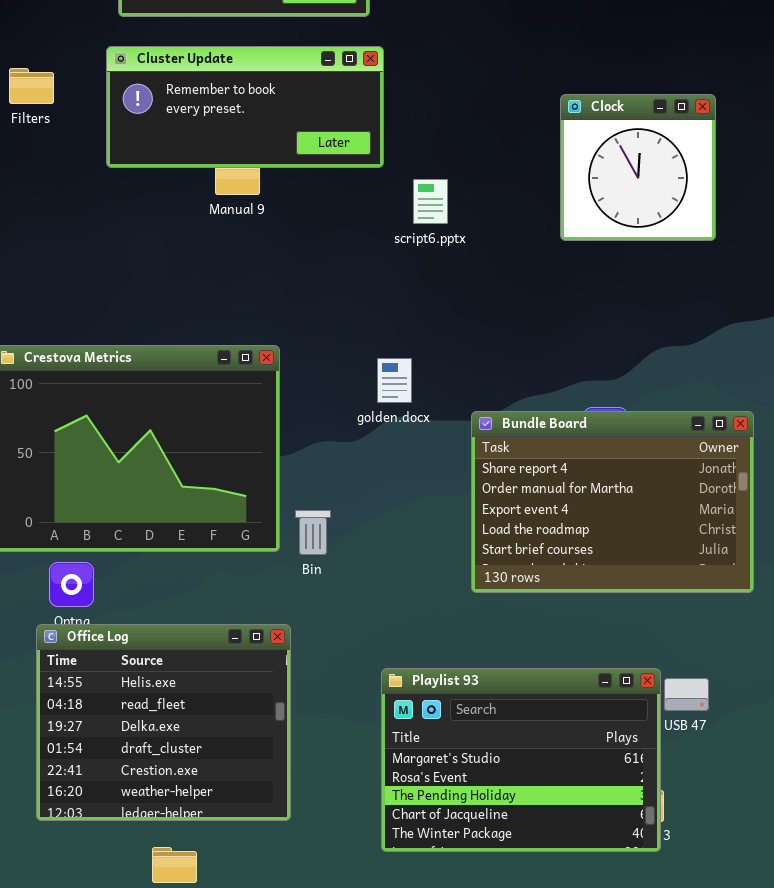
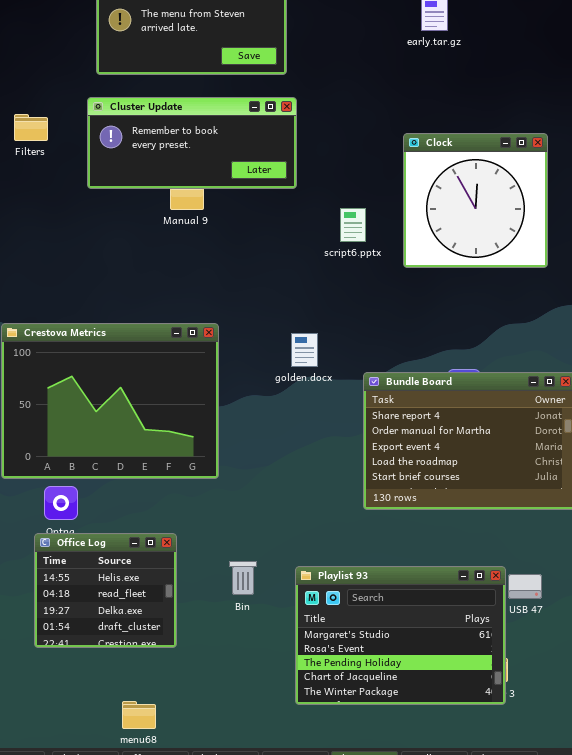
Clock: [560,94,716,241] -> [403,133,548,268], resized
script6.pptx: [413,179,448,224] -> [340,208,366,242], moved
Bin: [295,510,331,555] -> [229,561,257,595], moved
Office Log: [36,624,291,821] -> [34,533,177,648], resized

